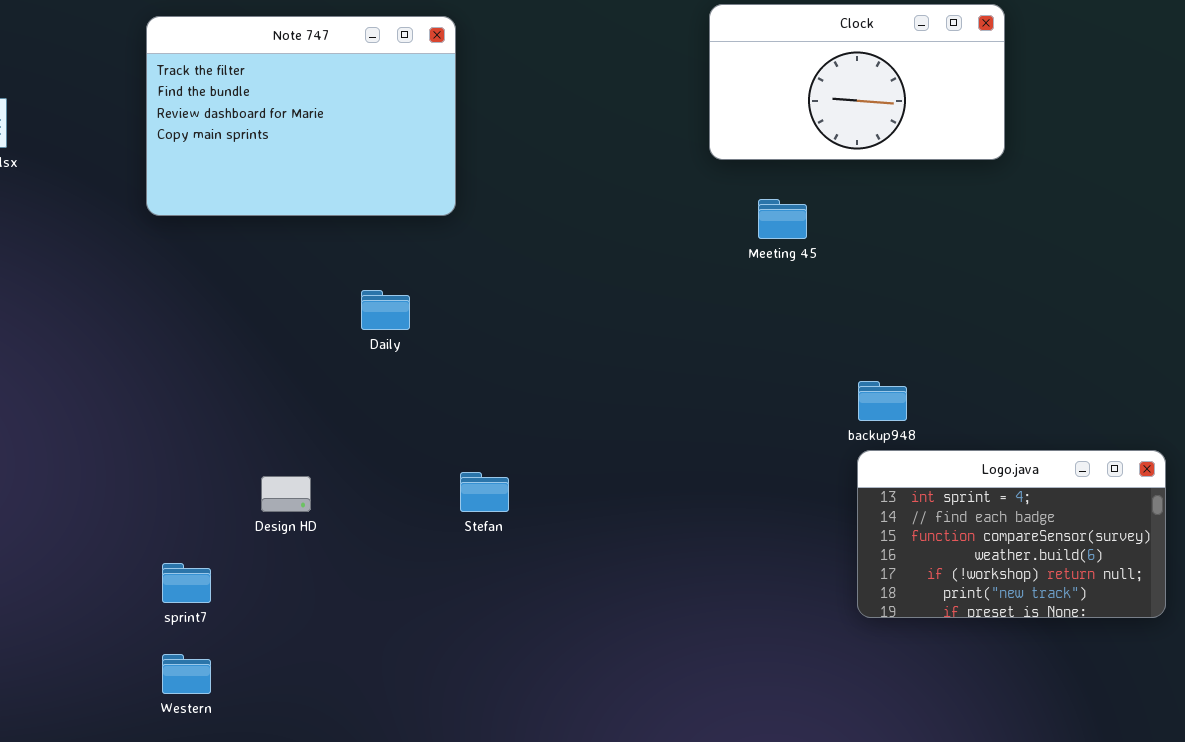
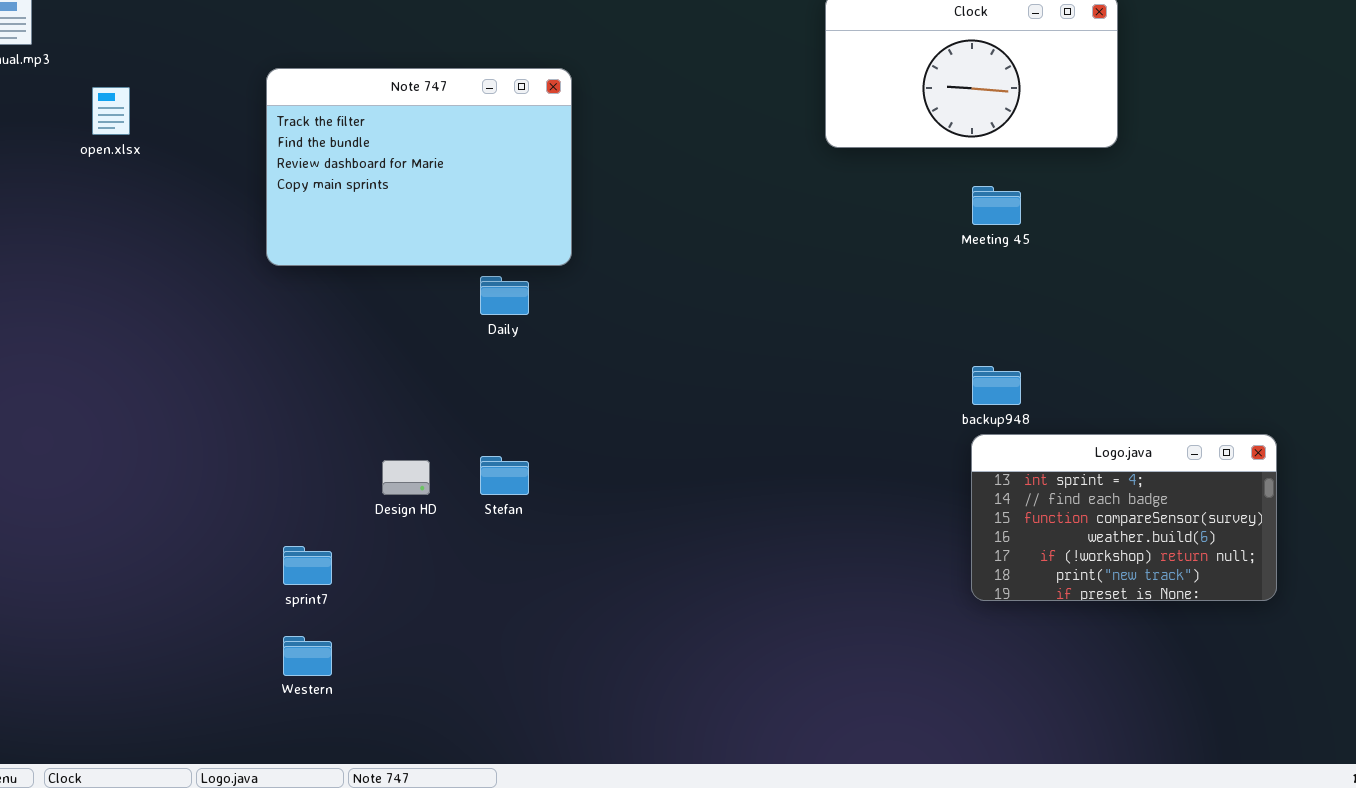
Note 747: [146,16,456,216] -> [266,68,572,266], moved
Meeting 45: [758,199,807,239] -> [972,186,1021,225], moved
Stefan: [460,472,509,512] -> [480,456,529,495], moved

